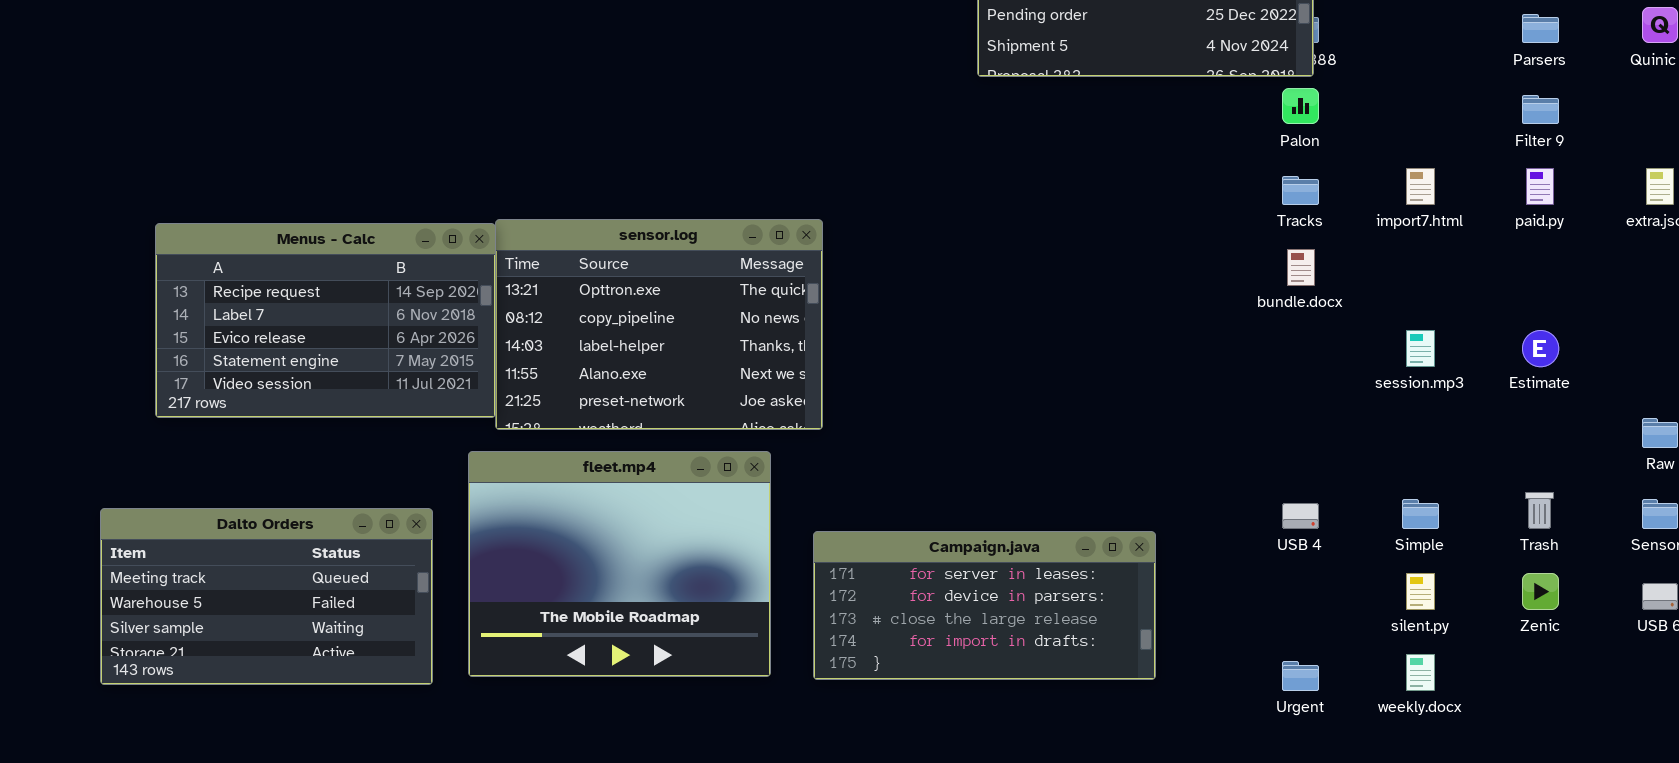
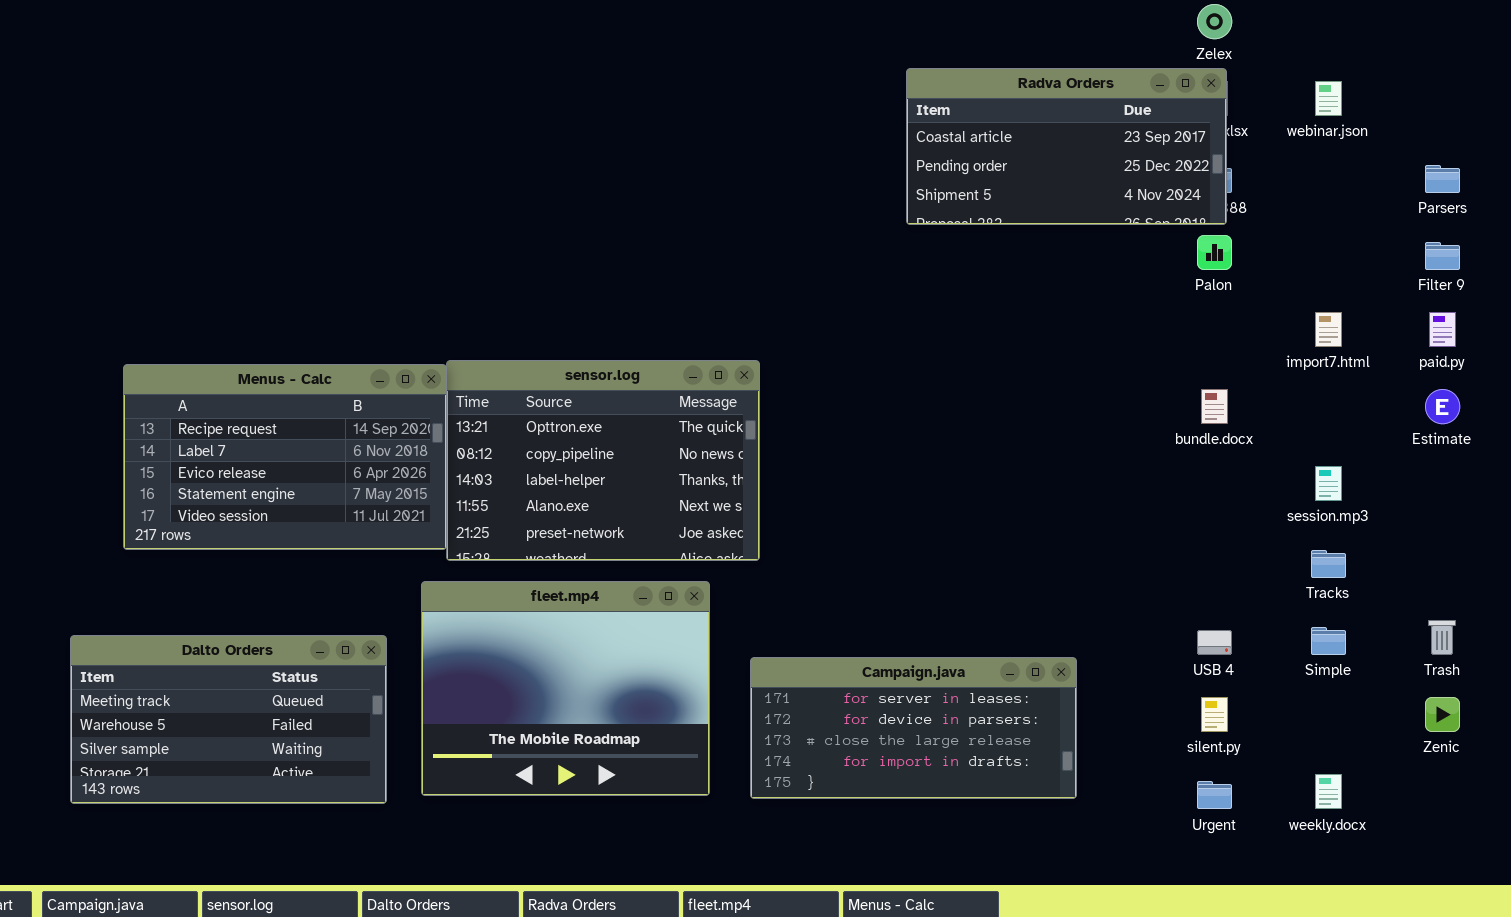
Tracks: [1282,176,1319,205] -> [1311,550,1346,578], moved
Estimate: [1522,330,1559,367] -> [1425,389,1460,424], moved
silent.py: [1406,573,1435,610] -> [1201,697,1228,732], moved

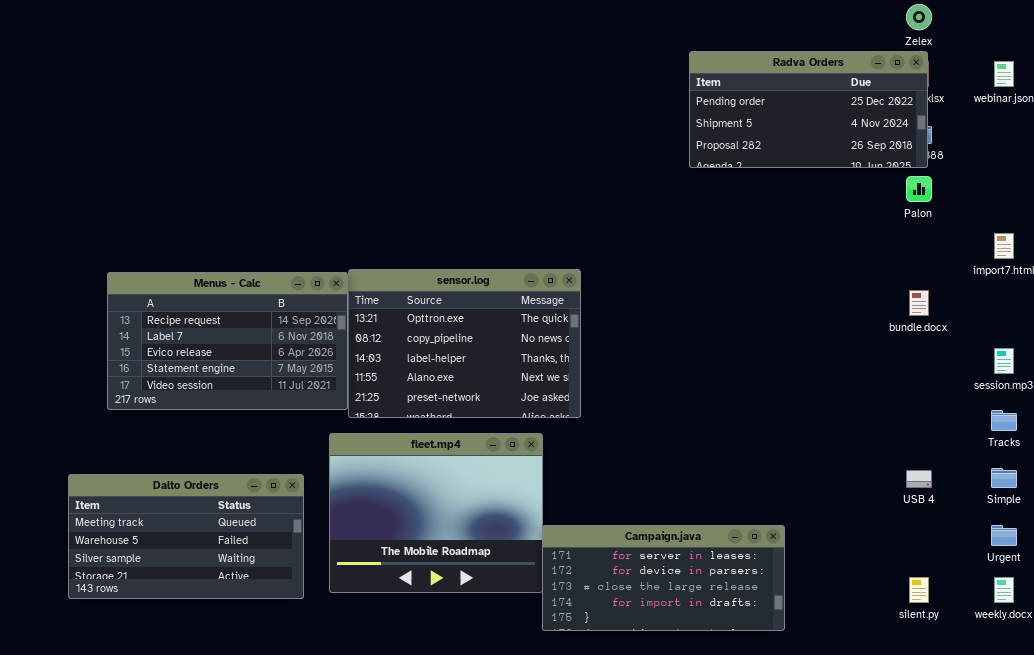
Radva Orders: [906,68,1227,225] -> [689,51,928,168], scrolled down 1 row
Campaign.java: [750,657,1077,799] -> [542,525,785,631], moved
silent.py: [1201,697,1228,732] -> [909,577,929,603], moved
Urgent: [1197,781,1232,809] -> [991,525,1017,546], moved

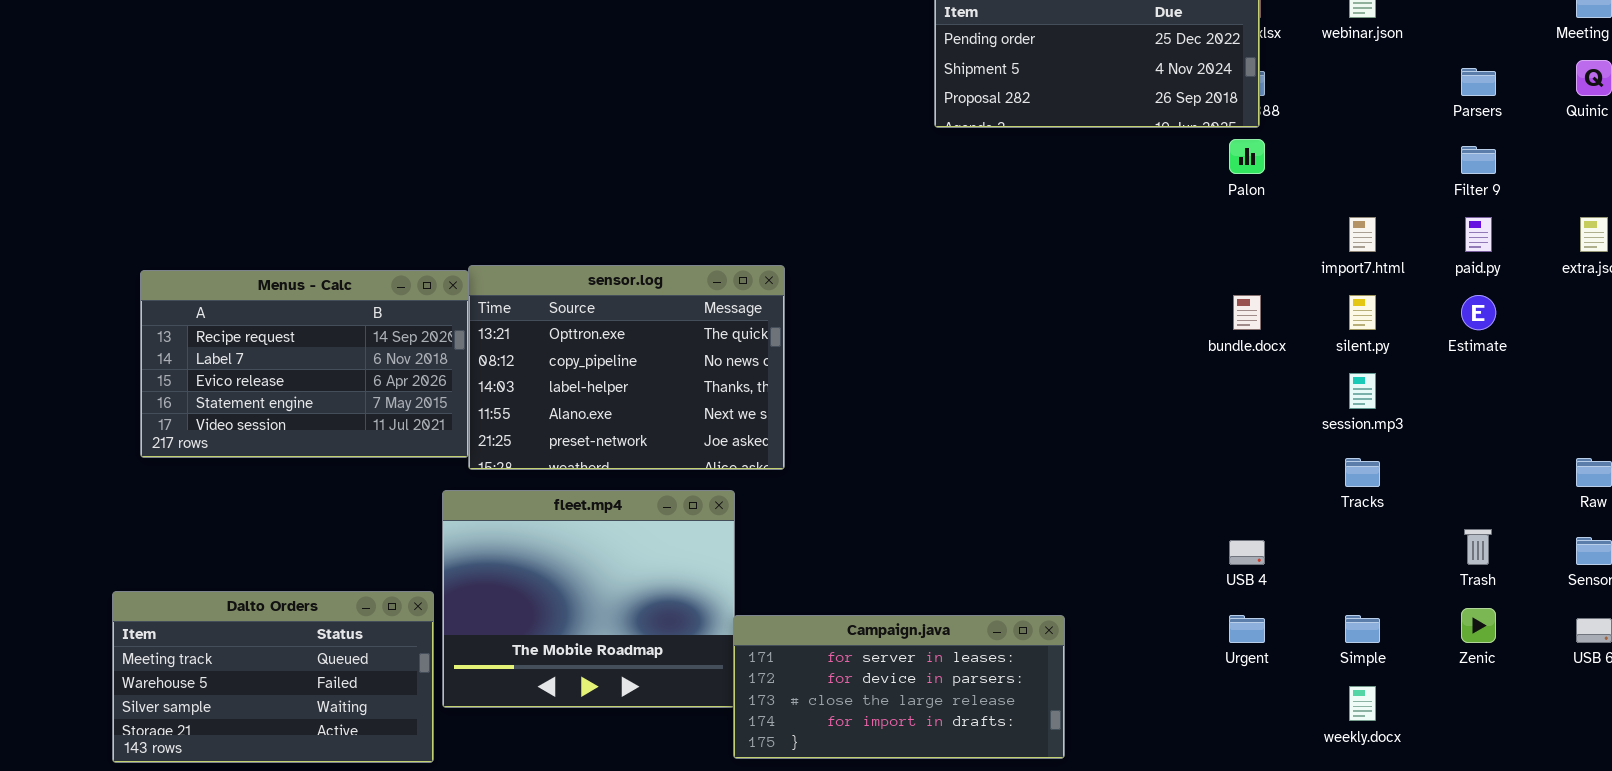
Simple: [991,468,1017,488] -> [1345,615,1380,643], moved
Dalto Orders: [68,474,304,599] -> [112,591,434,763], moved
Urgent: [991,525,1017,546] -> [1229,615,1265,643], moved
silent.py: [909,577,929,603] -> [1349,295,1376,330], moved

